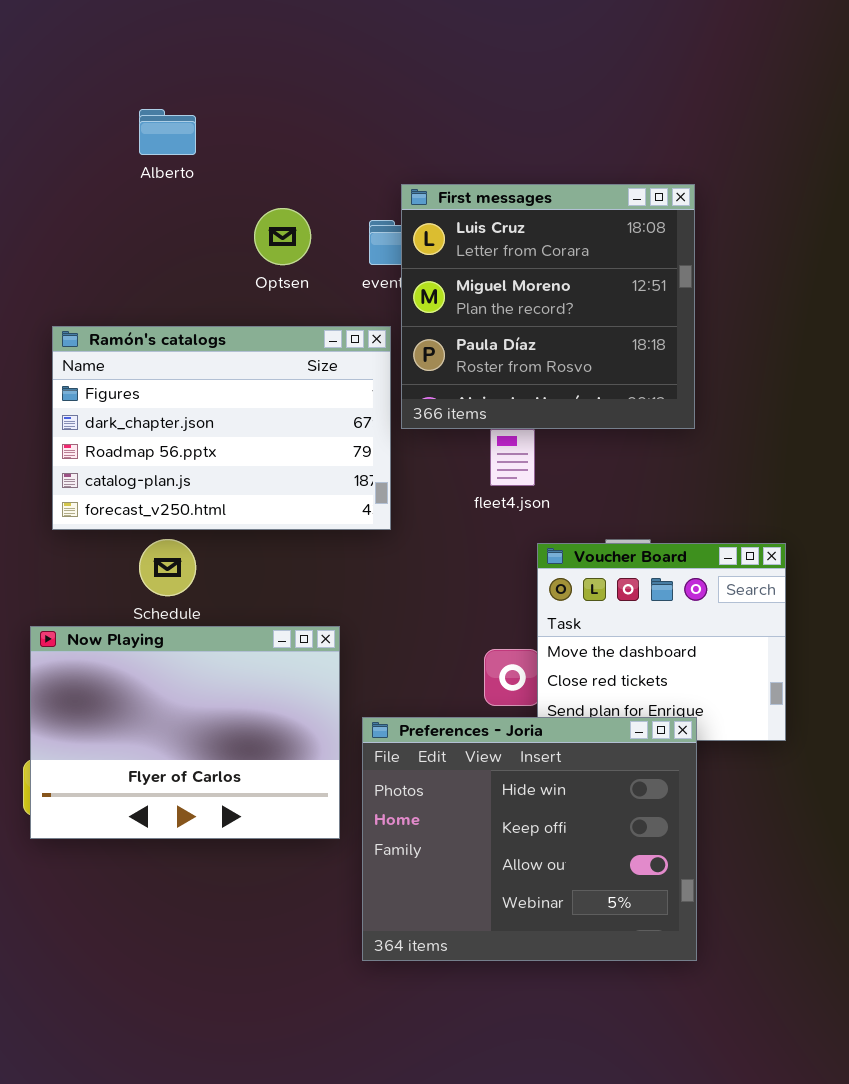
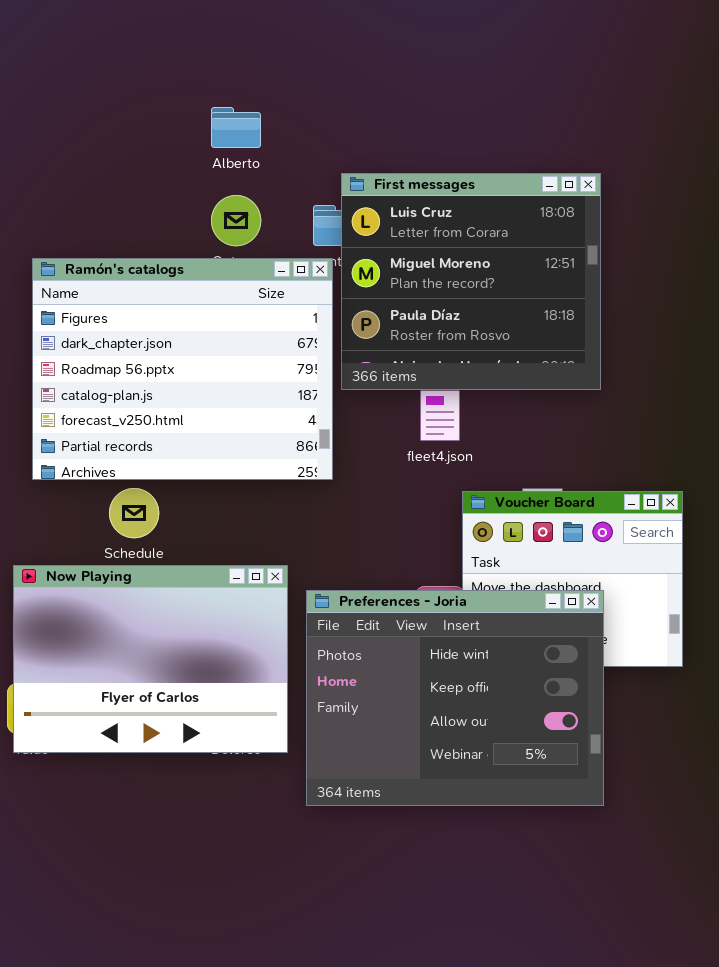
Alberto: [139,109,196,155] -> [211,107,261,148], moved
Ramón's catalogs: [52,326,391,530] -> [32,258,333,480], resized
Preferences - Joria: [362,717,697,961] -> [306,590,604,806], moved

